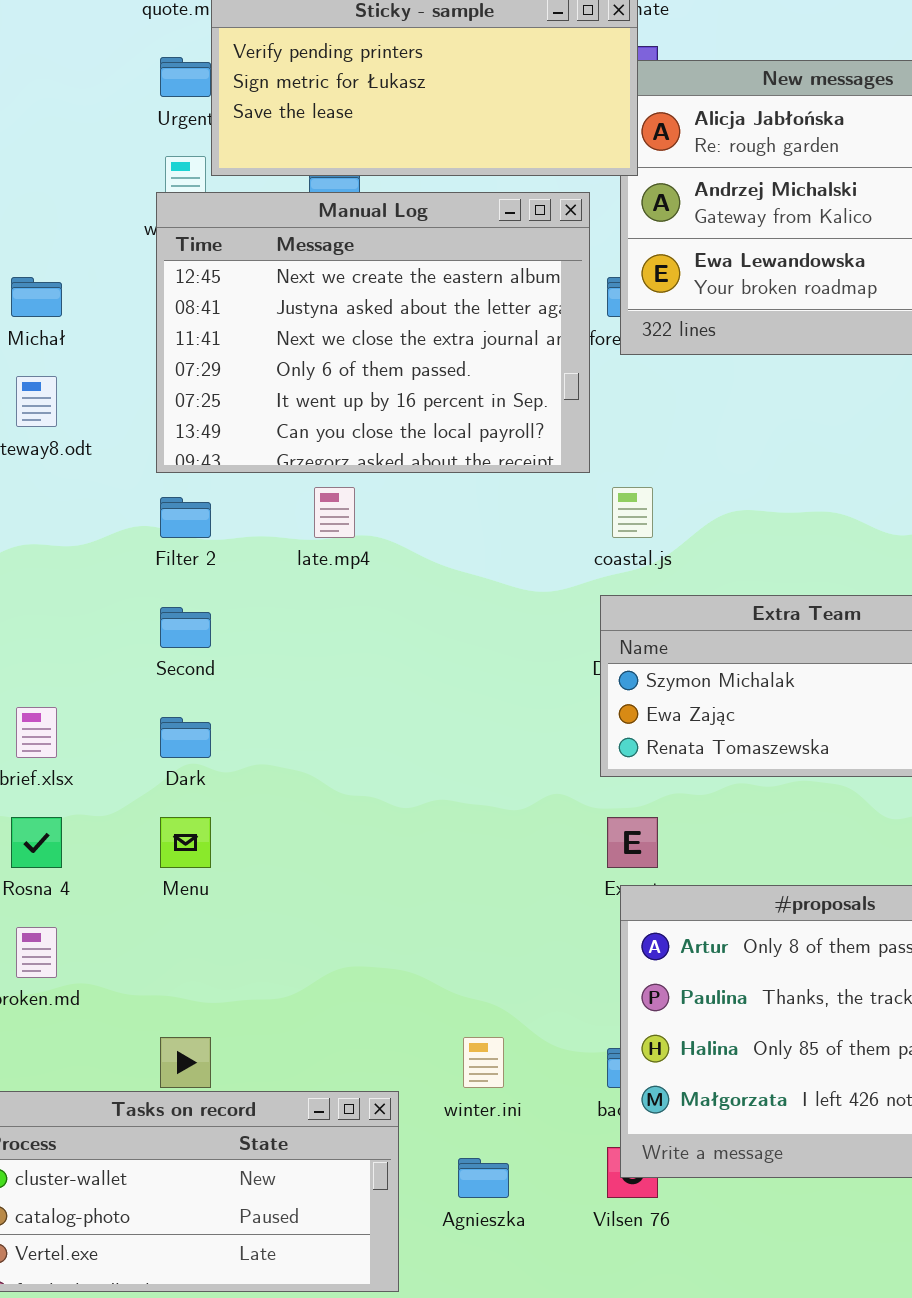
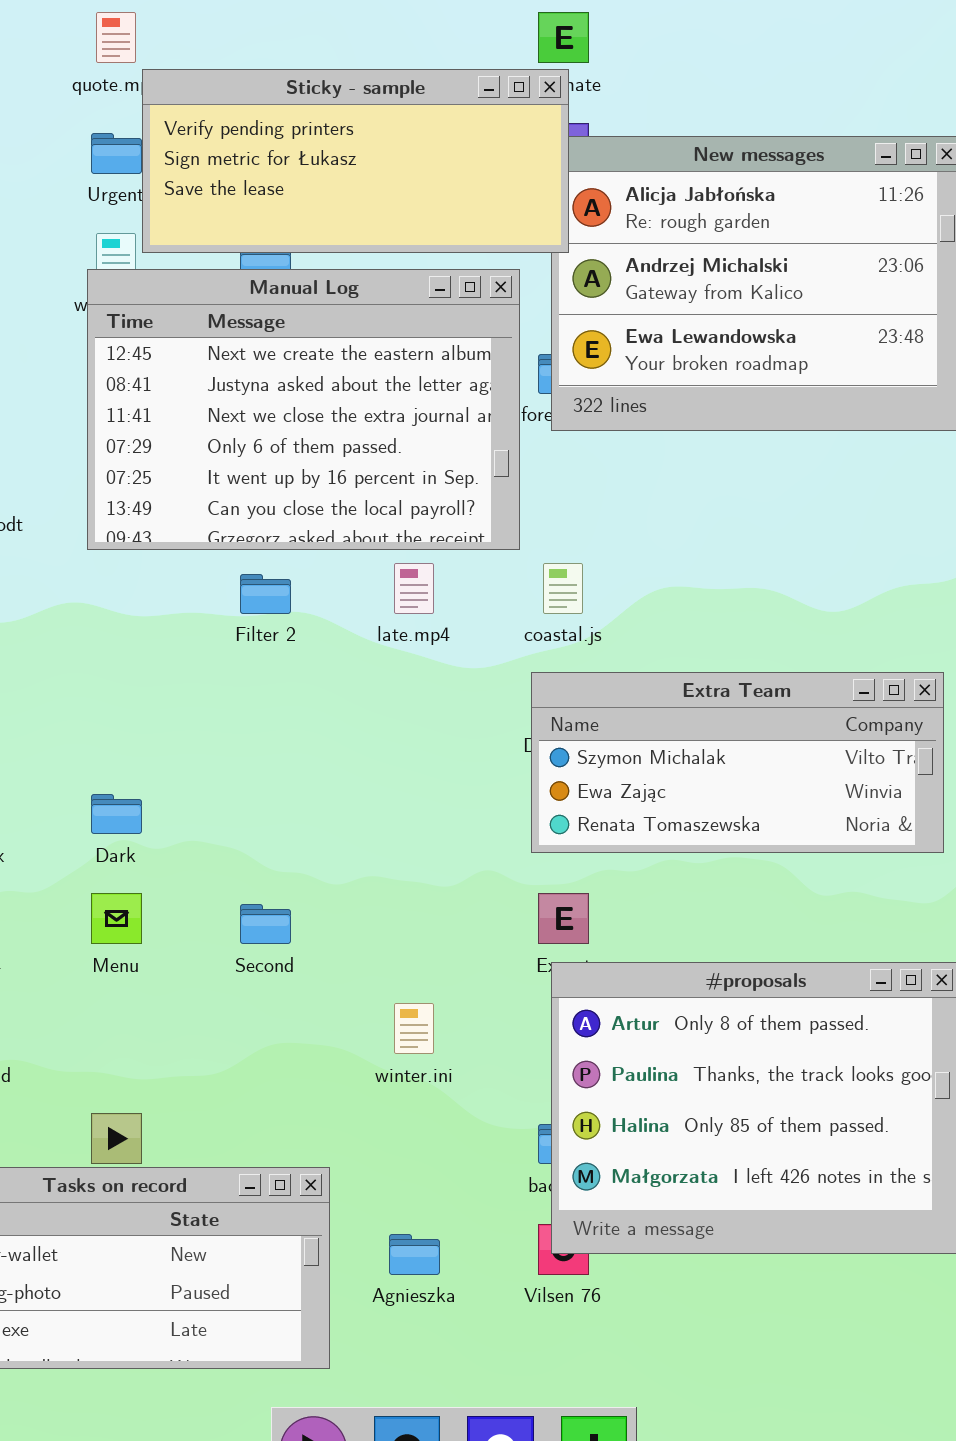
late.mp4: [314,487,355,538] -> [394,563,434,614], moved
Filter 2: [160,497,211,538] -> [240,574,291,614], moved
Second: [160,607,211,648] -> [240,904,291,944], moved
winter.ini: [463,1037,504,1088] -> [394,1003,434,1054], moved

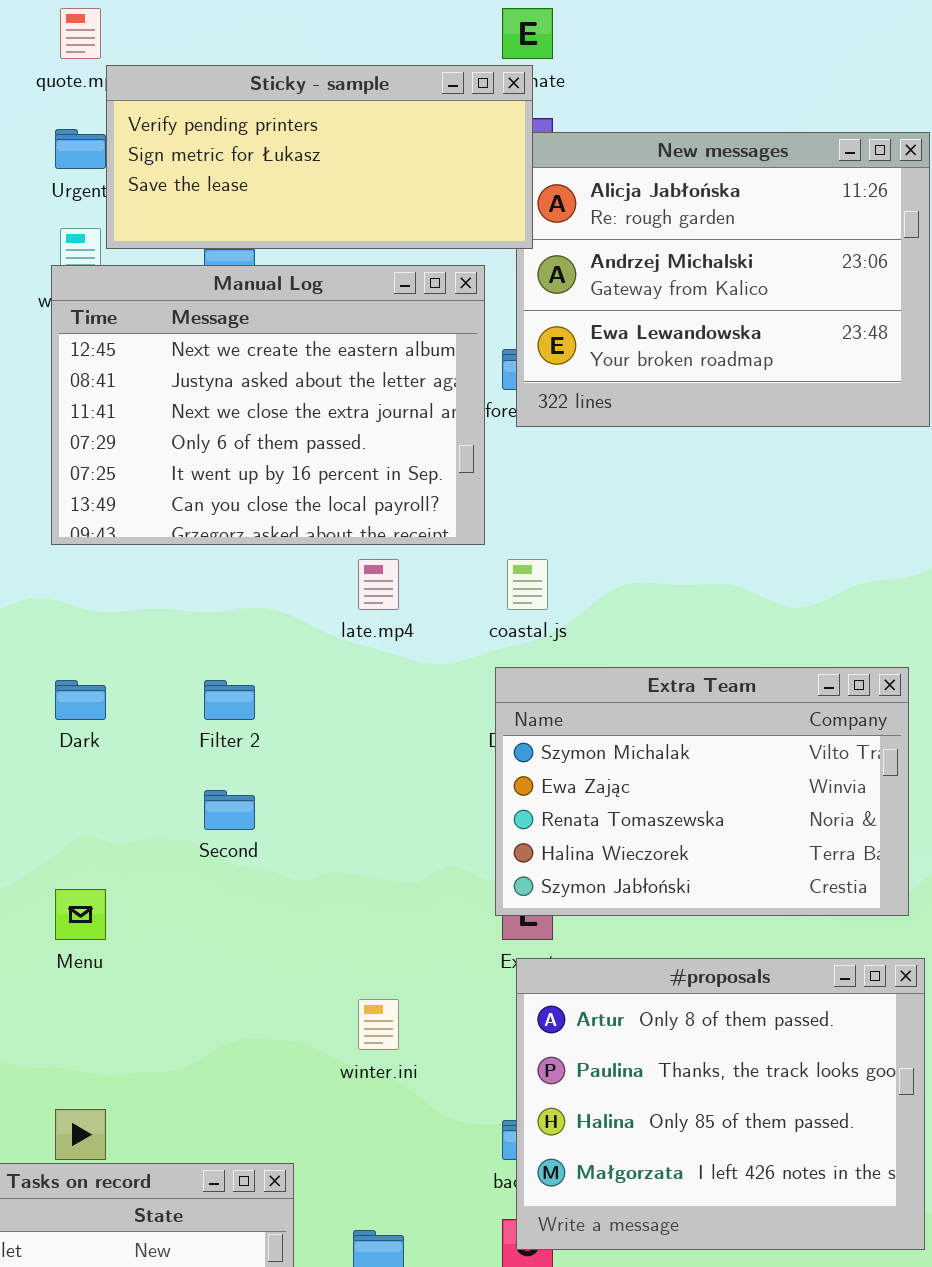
Filter 2: [240,574,291,614] -> [204,680,255,720], moved
Extra Team: [531,672,944,853] -> [495,667,909,916], resized
Dark: [91,794,142,834] -> [55,680,106,720], moved
Second: [240,904,291,944] -> [204,790,255,830], moved

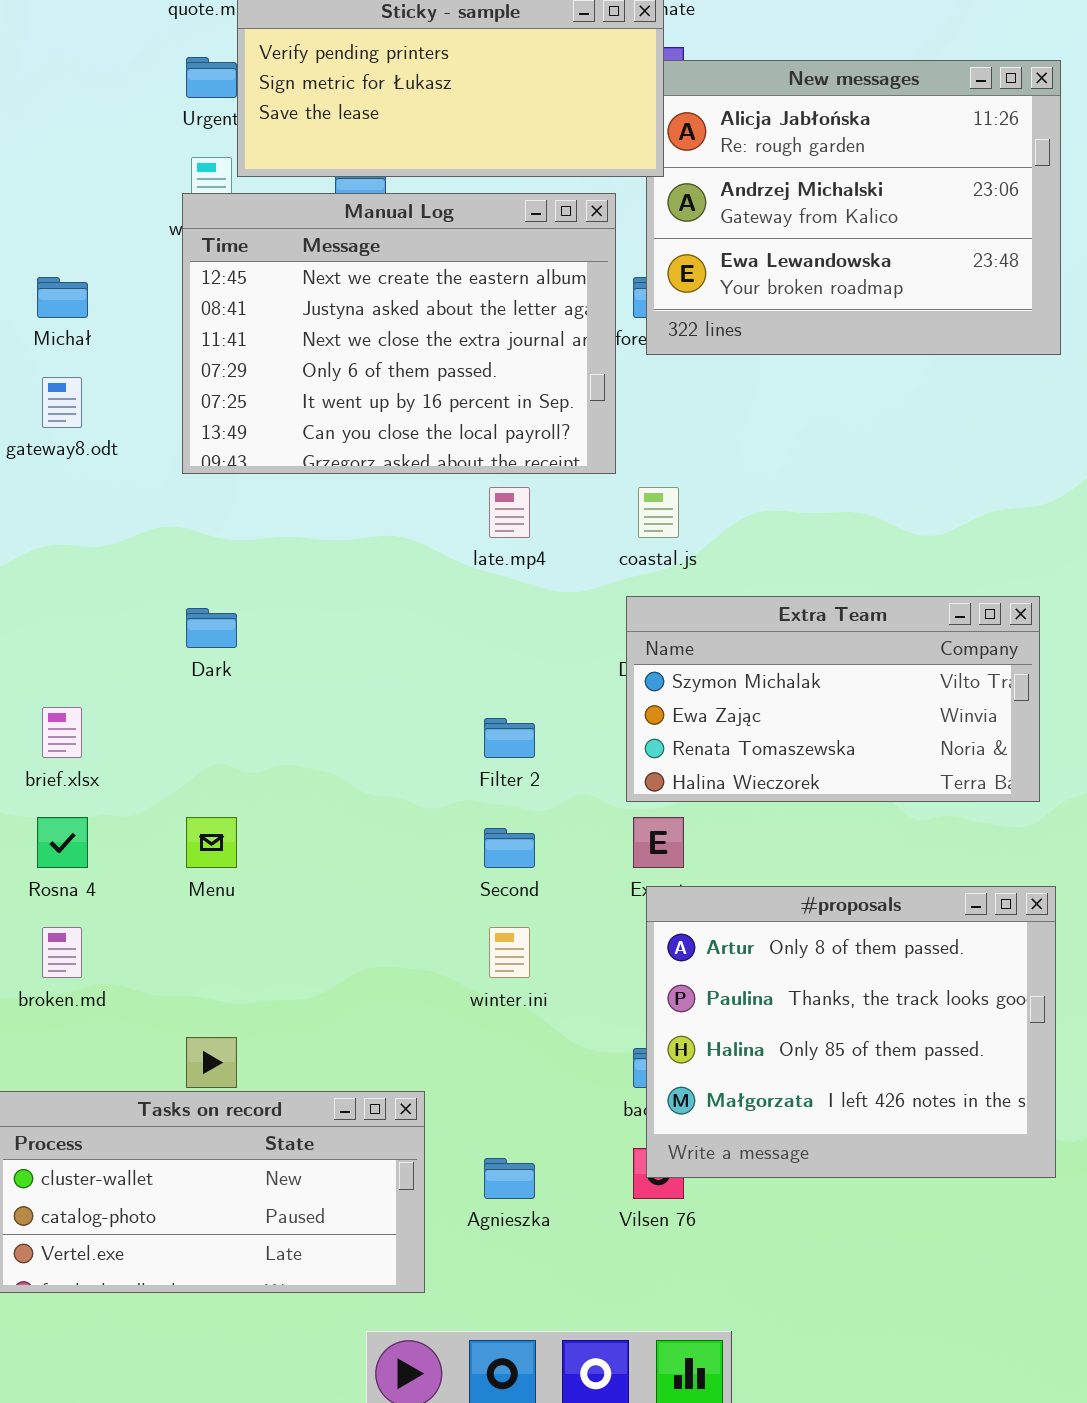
Extra Team: [495,667,909,916] -> [626,596,1040,802], resized
Filter 2: [204,680,255,720] -> [484,718,535,758], moved
Second: [204,790,255,830] -> [484,828,535,868], moved

